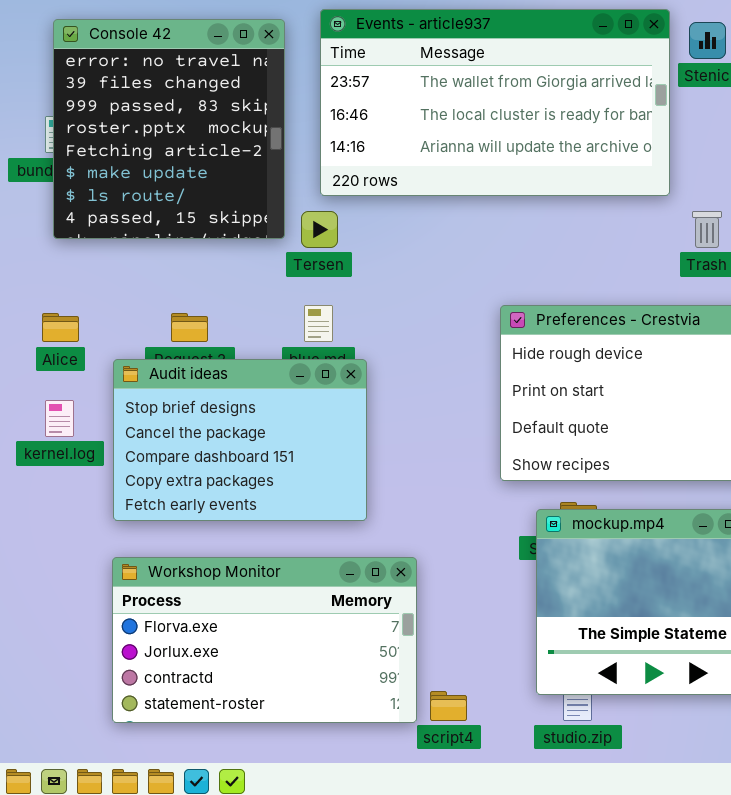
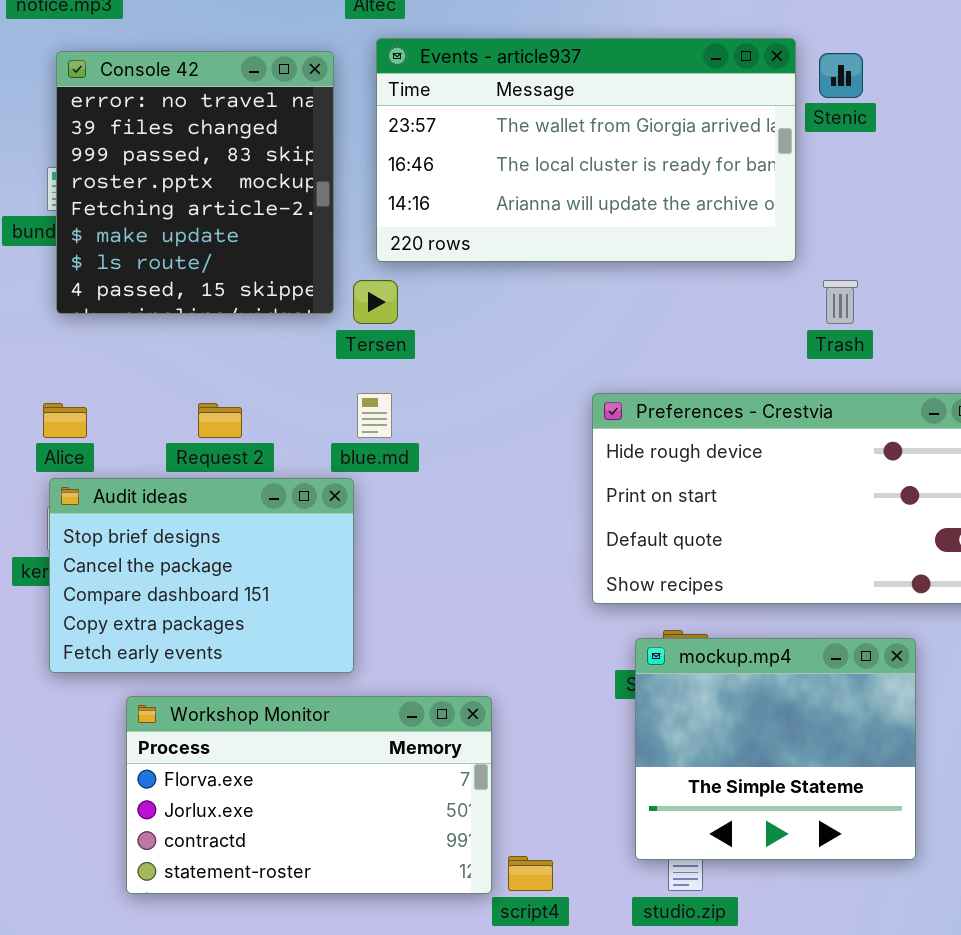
Audit ideas: [113,359,367,521] -> [49,478,354,673], moved

